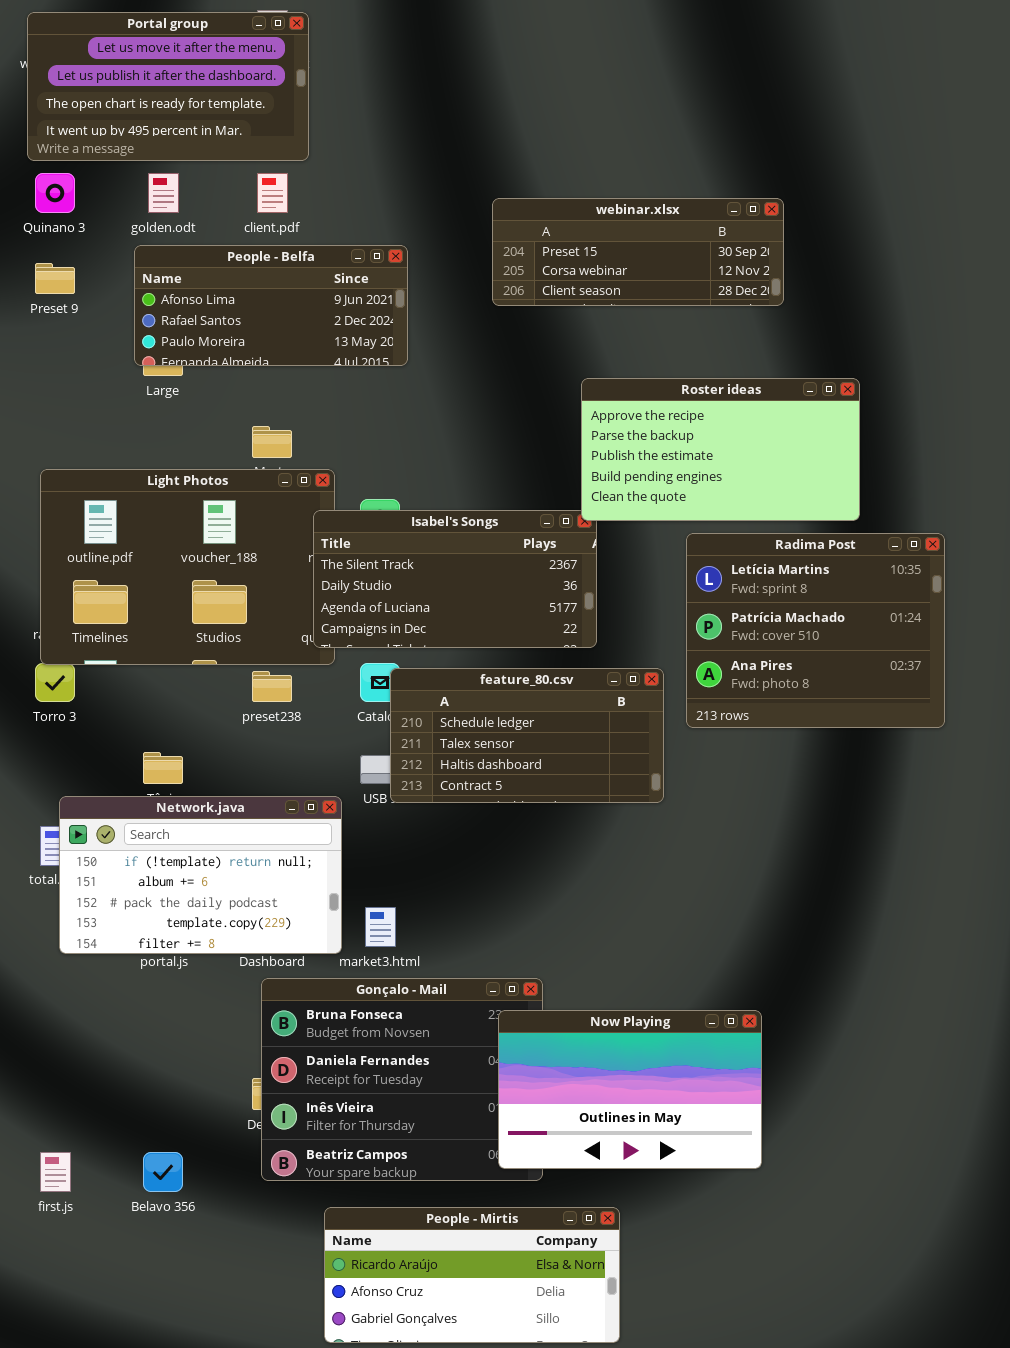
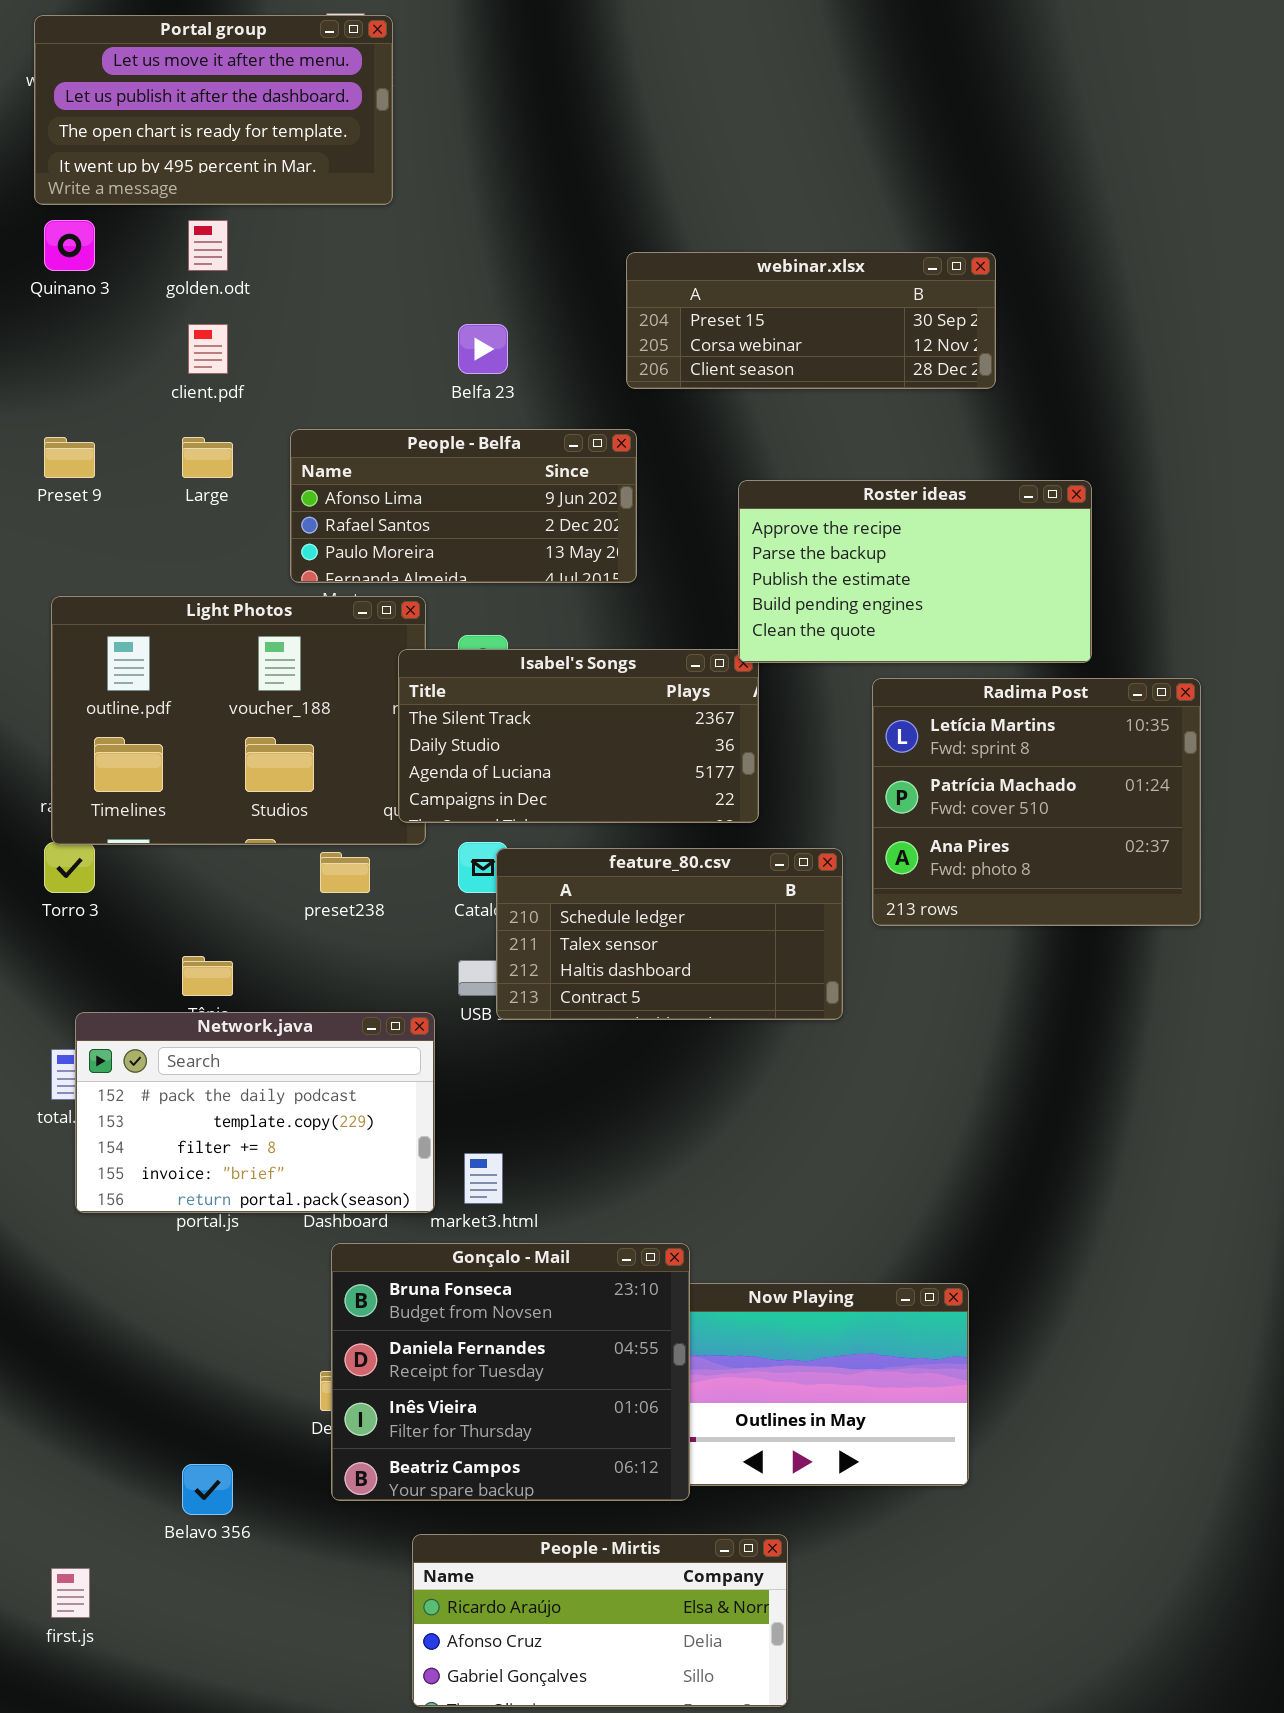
client.pdf: [257,173,288,213] -> [188,324,228,374], moved
People - Belfa: [134,245,408,366] -> [290,429,637,583], moved
Preset 9: [35,263,75,294] -> [44,437,95,478], moved
Network.java: [59,796,342,954] -> [75,1012,435,1213], scrolled down 2 rows
Gonçalo - Mail: [261,978,543,1181] -> [331,1243,690,1501], raised
first.js: [40,1152,71,1192] -> [51,1568,90,1618], moved

